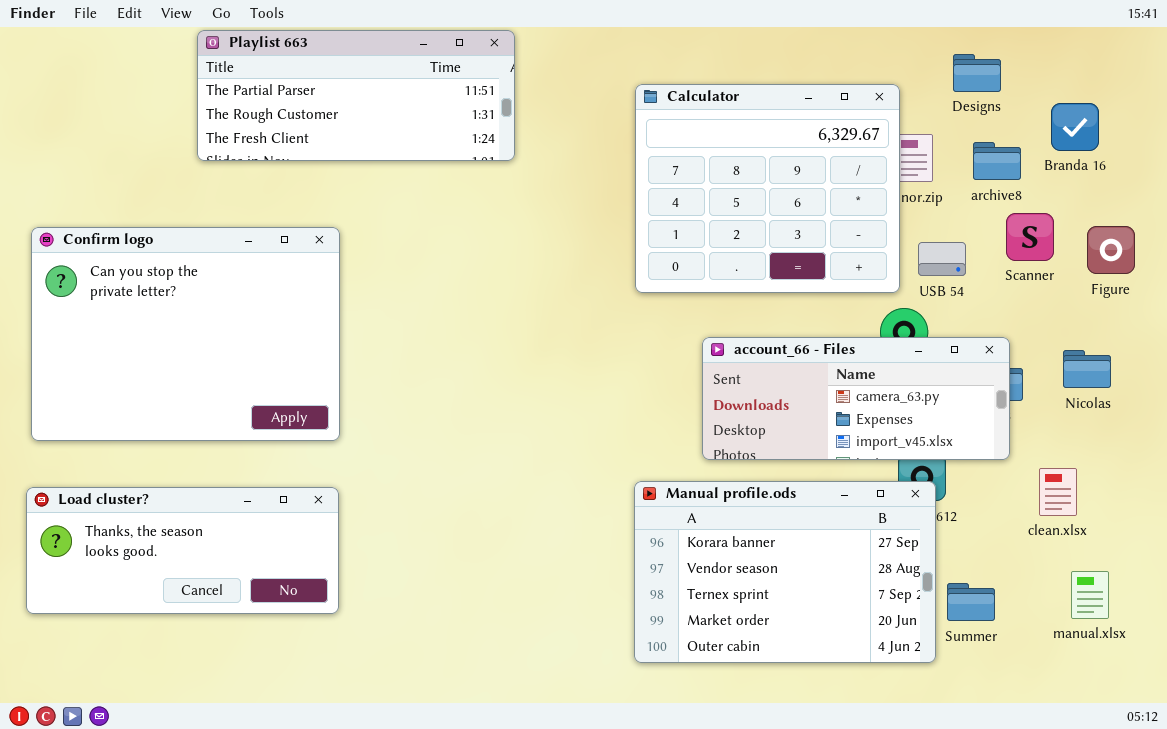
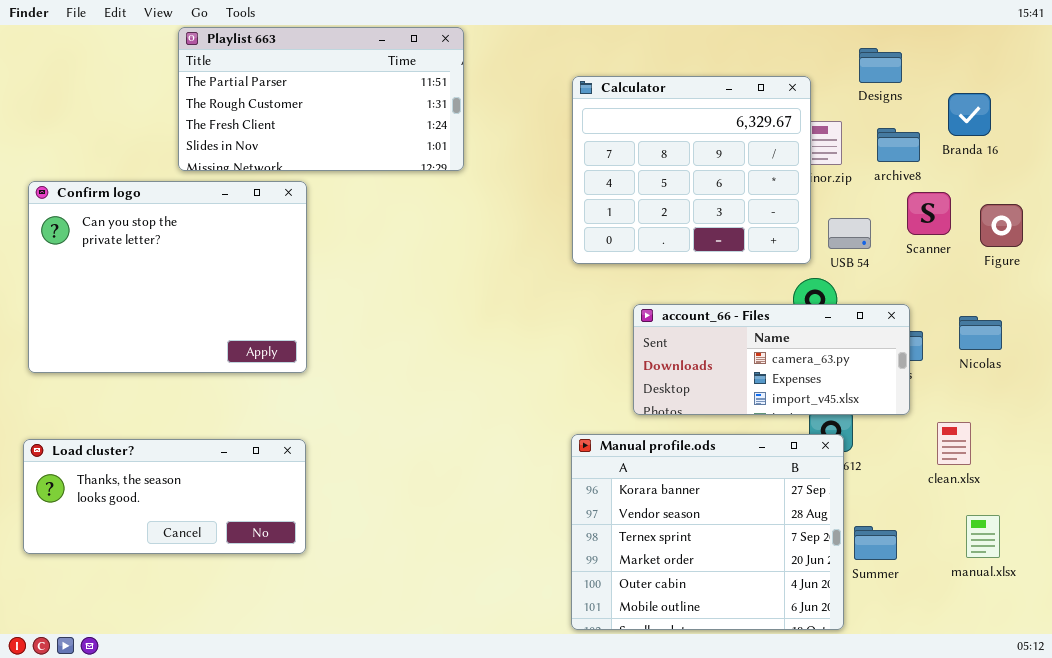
Playlist 663: [197,30,515,161] -> [178,27,464,171], resized
Confirm logo: [31,227,340,441] -> [28,181,307,373], moved
Manual profile.ods: [634,481,936,663] -> [571,434,844,630], resized

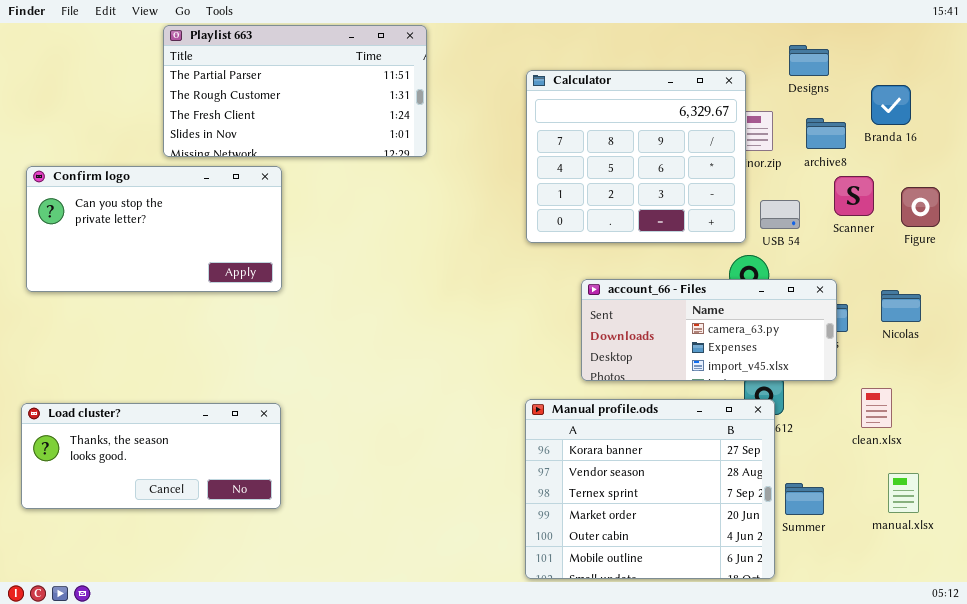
Confirm logo: [28,181,307,373] -> [26,166,282,292], resized

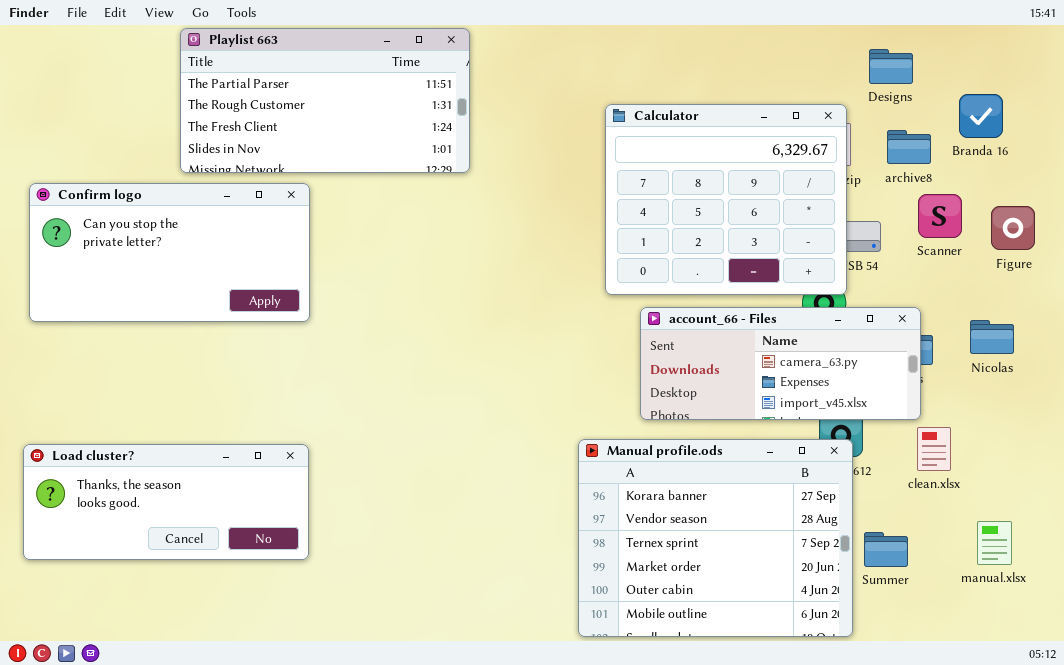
Calculator: [526,70,746,243] -> [605,104,847,295], moved
clean.xlsx: [861,388,892,428] -> [917,427,951,471], moved

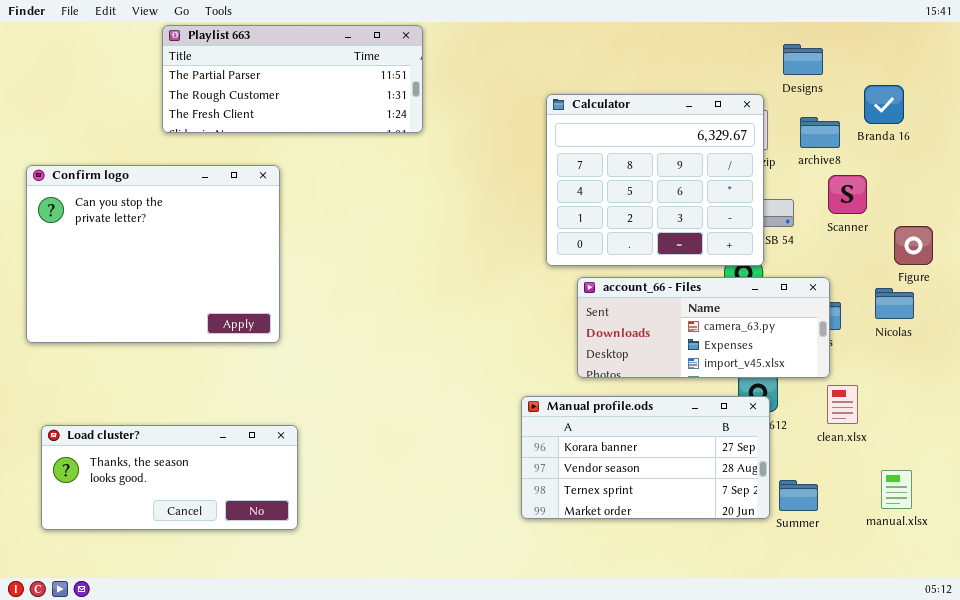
Playlist 663: [180,28,470,173] -> [162,25,423,133], resized
Confirm logo: [29,183,310,322] -> [26,165,280,343], resized
Figure: [991,206,1035,250] -> [894,226,933,265], moved
Manual profile.ods: [578,439,853,637] -> [521,396,770,519], resized
Load cluster?: [23,444,309,560] -> [41,425,298,530], moved

